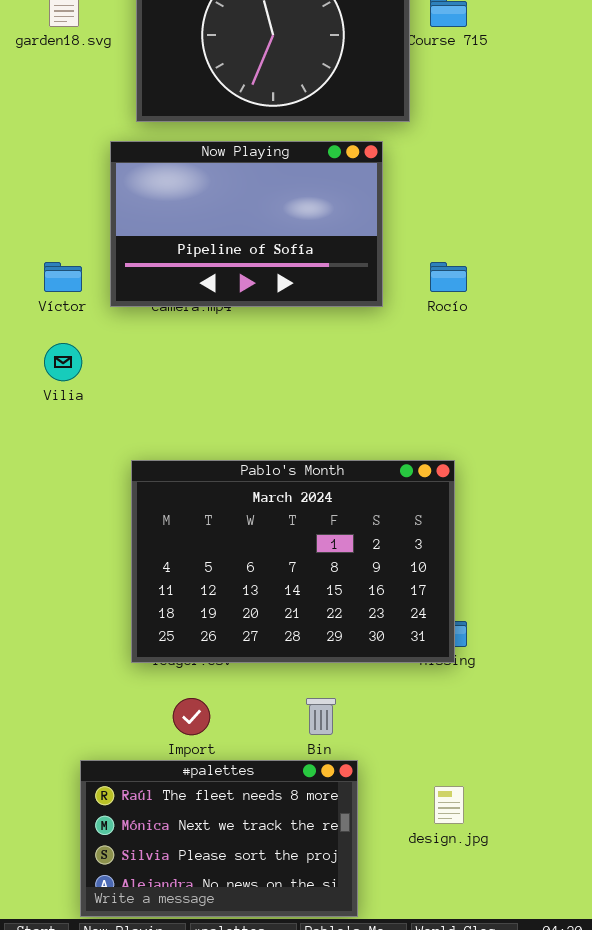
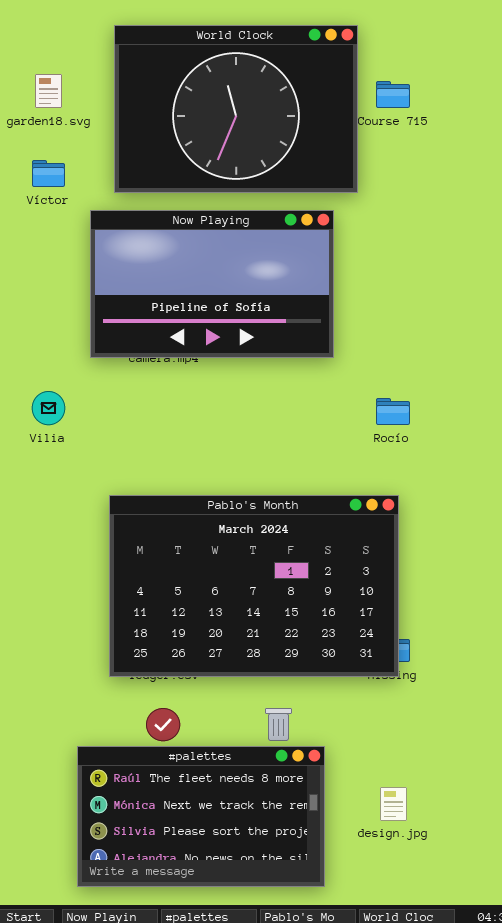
Víctor: [44,262,82,292] -> [32,160,65,187], moved
Rocío: [430,262,467,292] -> [376,398,410,425], moved
#palettes: [80,760,358,917] -> [77,746,325,887], moved

